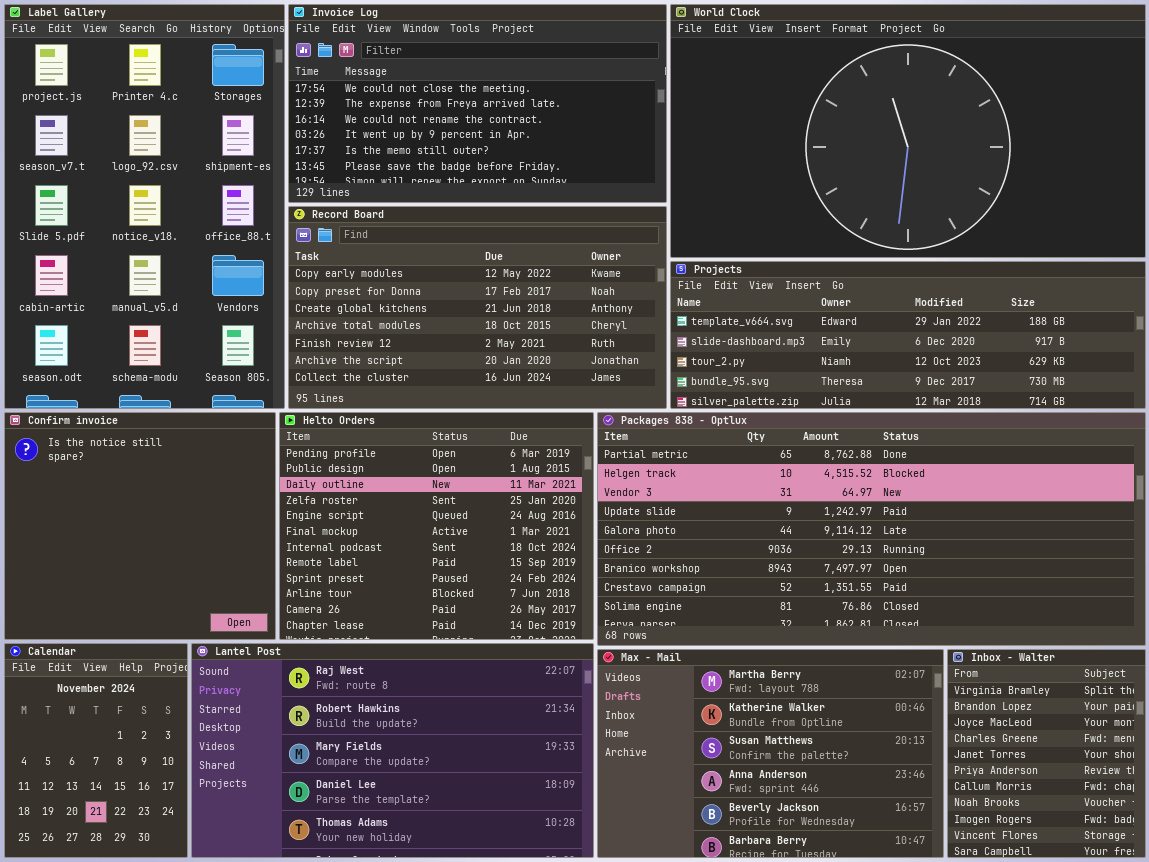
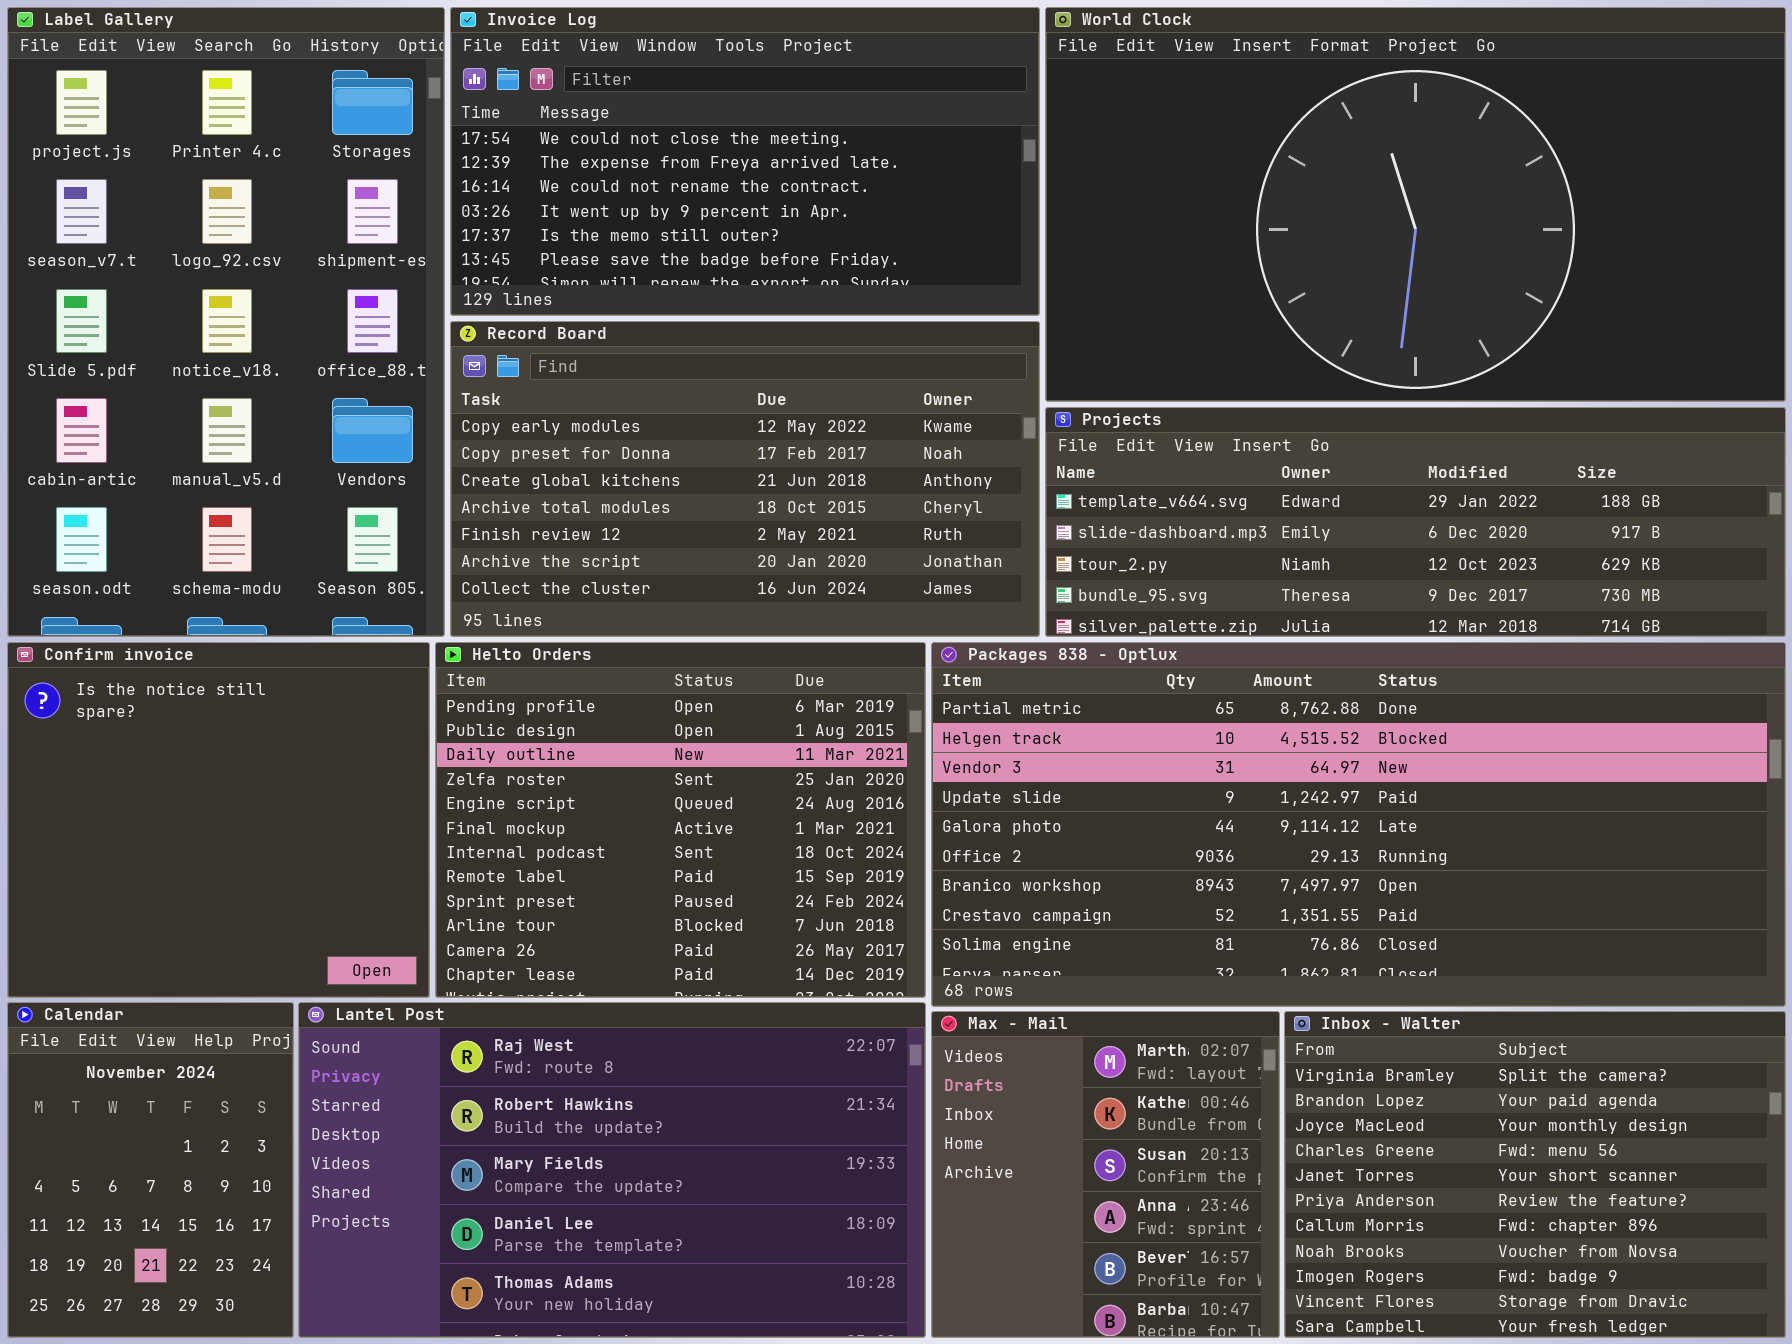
Max - Mail: [597,649,944,858] -> [931,1011,1280,1338], resized
Inbox - Walter: [947,649,1146,858] -> [1284,1011,1786,1338], resized

